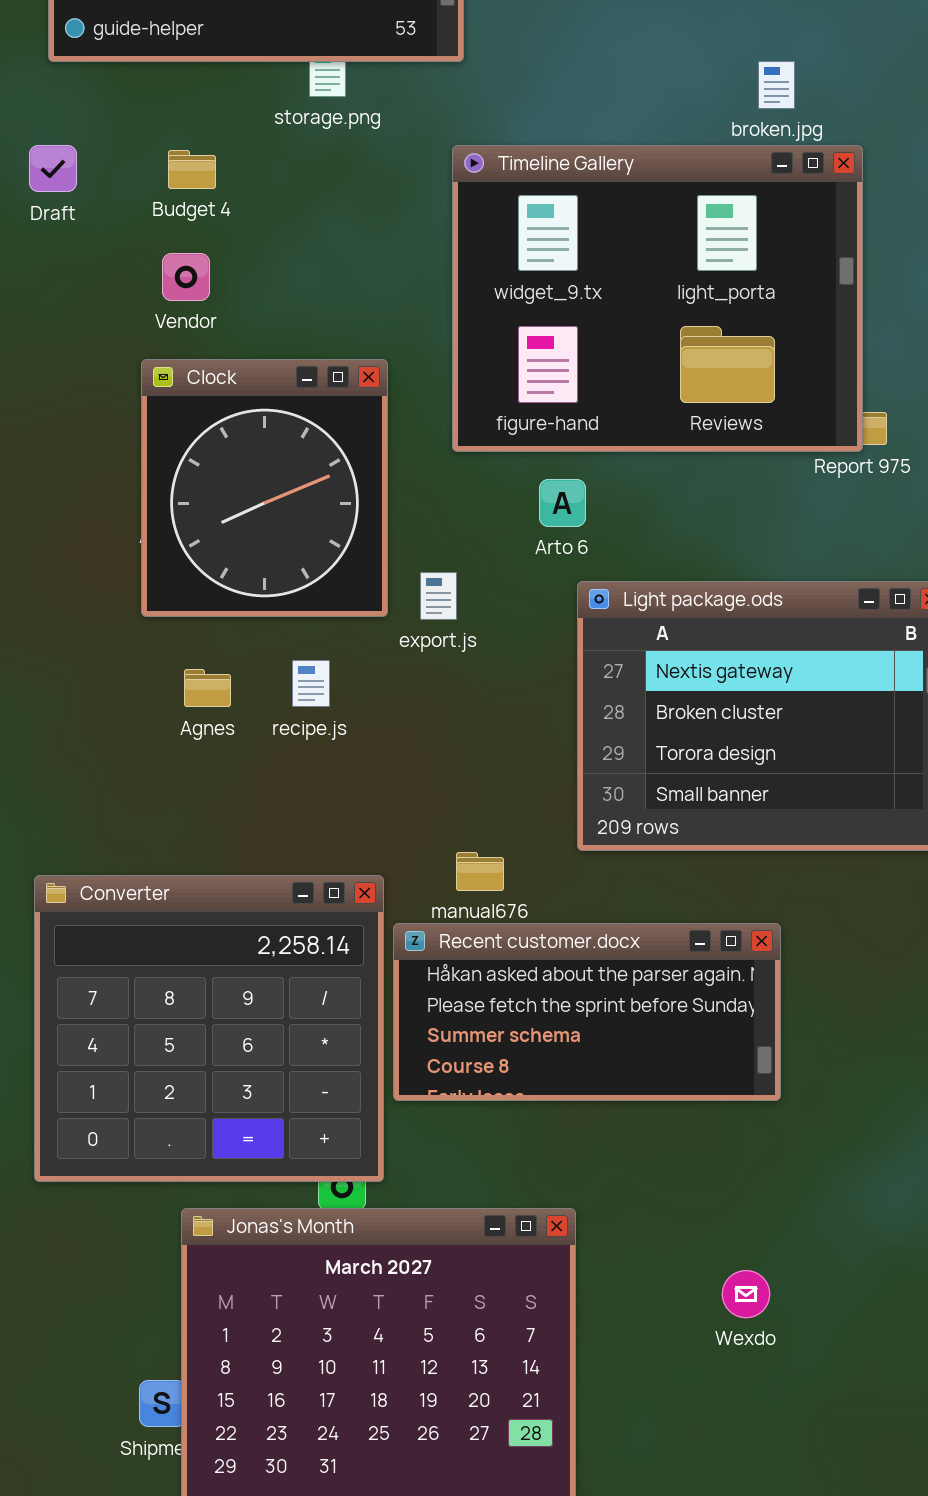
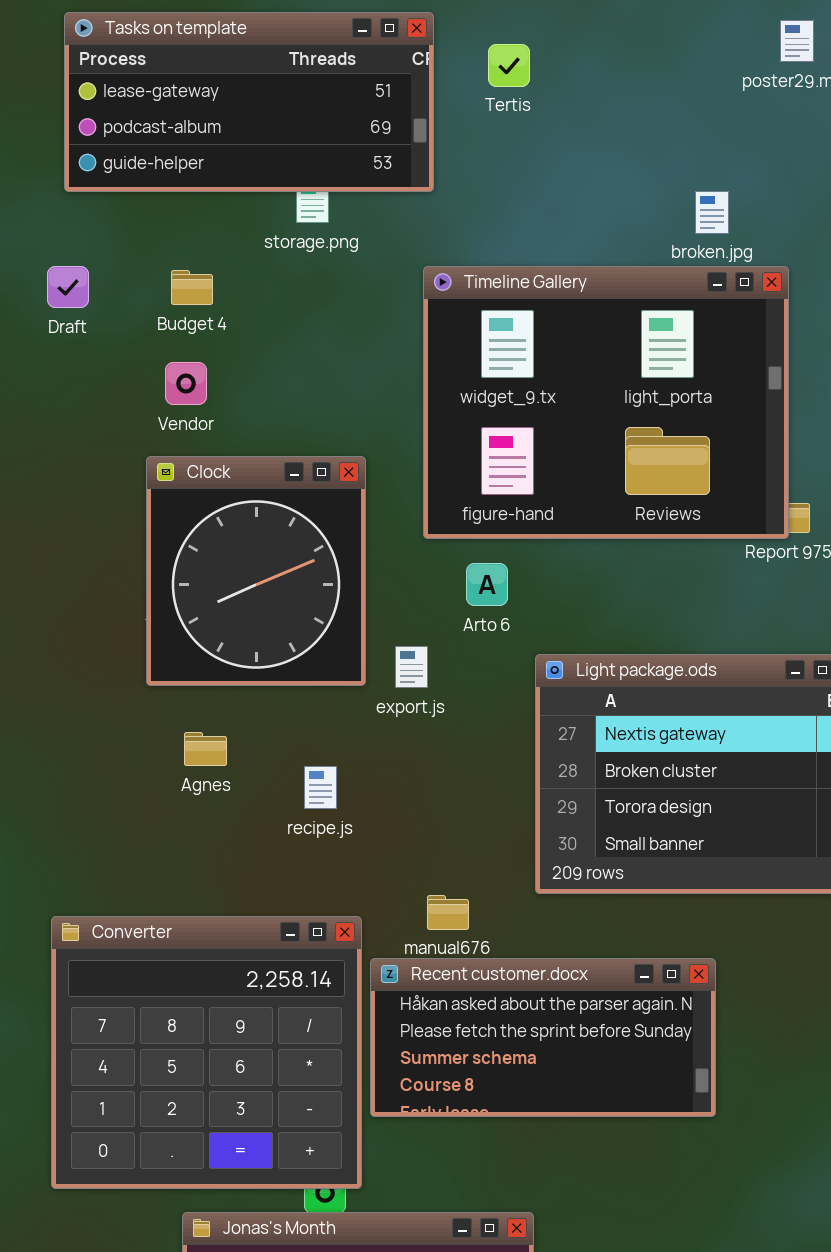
Arto 6: [539,479,586,527] -> [466,563,508,606], moved
recipe.js: [292,660,330,707] -> [304,766,337,809], moved

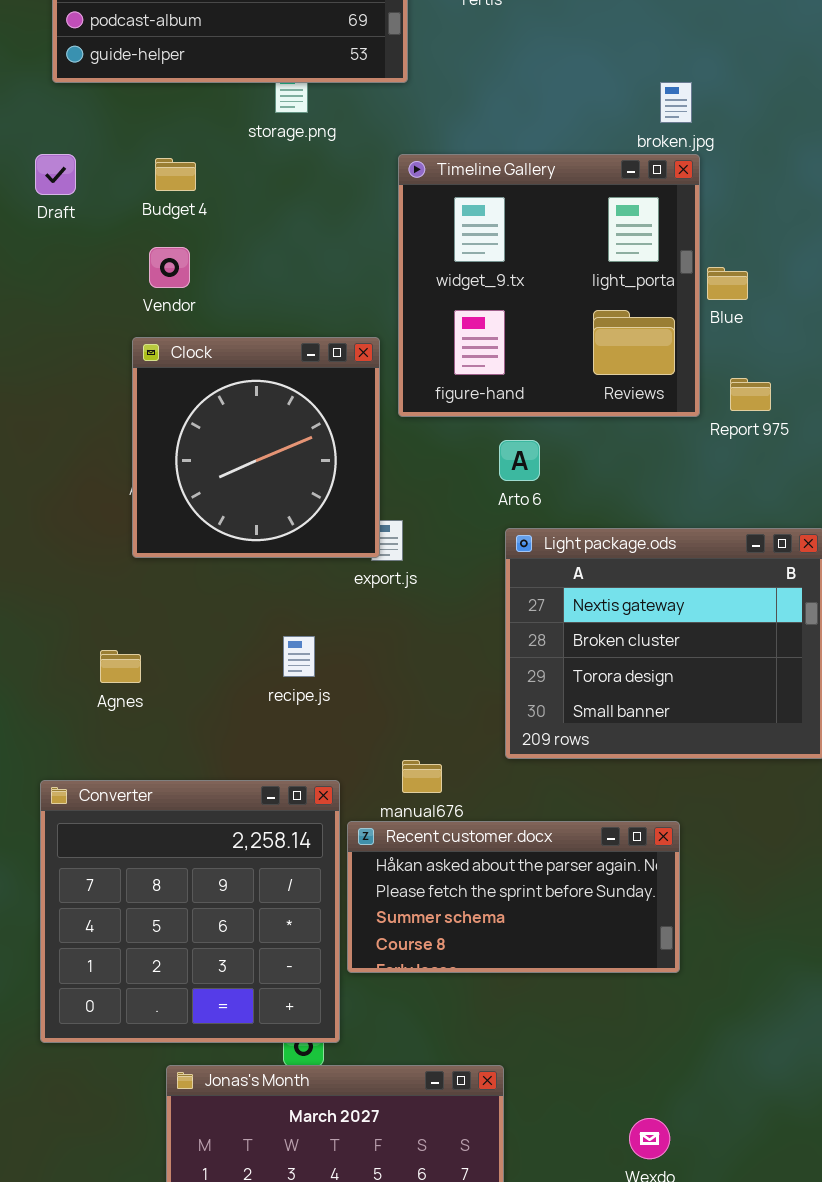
Timeline Gallery: [423,266,789,539] -> [398,154,700,417], resized
Clock: [146,456,366,686] -> [132,337,380,558], resized
Arto 6: [466,563,508,606] -> [499,440,540,481], moved
Agnes: [184,732,227,766] -> [100,650,141,683], moved

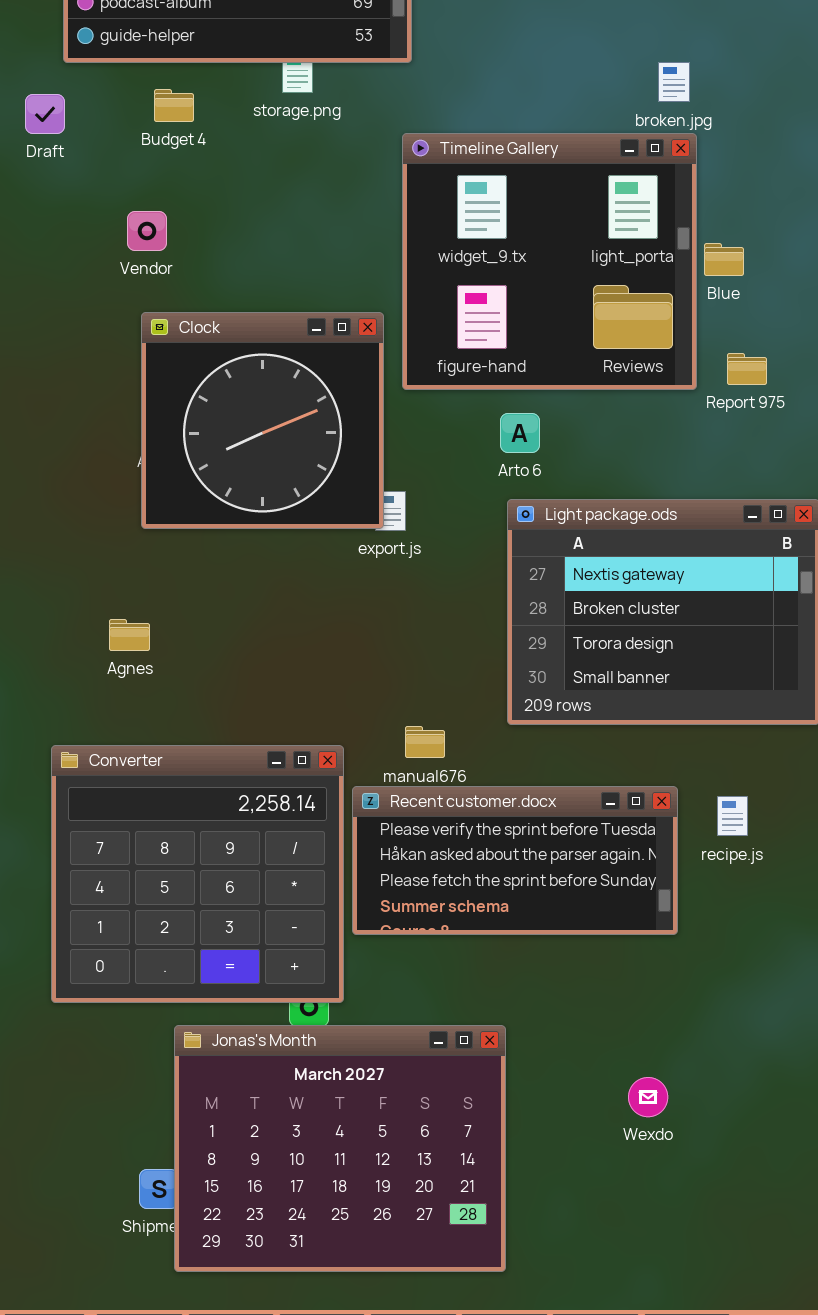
Draft: [35,154,76,195] -> [25,94,65,134], moved
Budget 4: [155,158,196,191] -> [154,89,194,122], moved
Vendor: [149,247,190,288] -> [127,211,167,251], moved
recipe.js: [283,636,315,677] -> [717,796,748,836], moved
Recent customer.docx: [347,821,680,973] -> [352,786,678,935], scrolled up 1 row

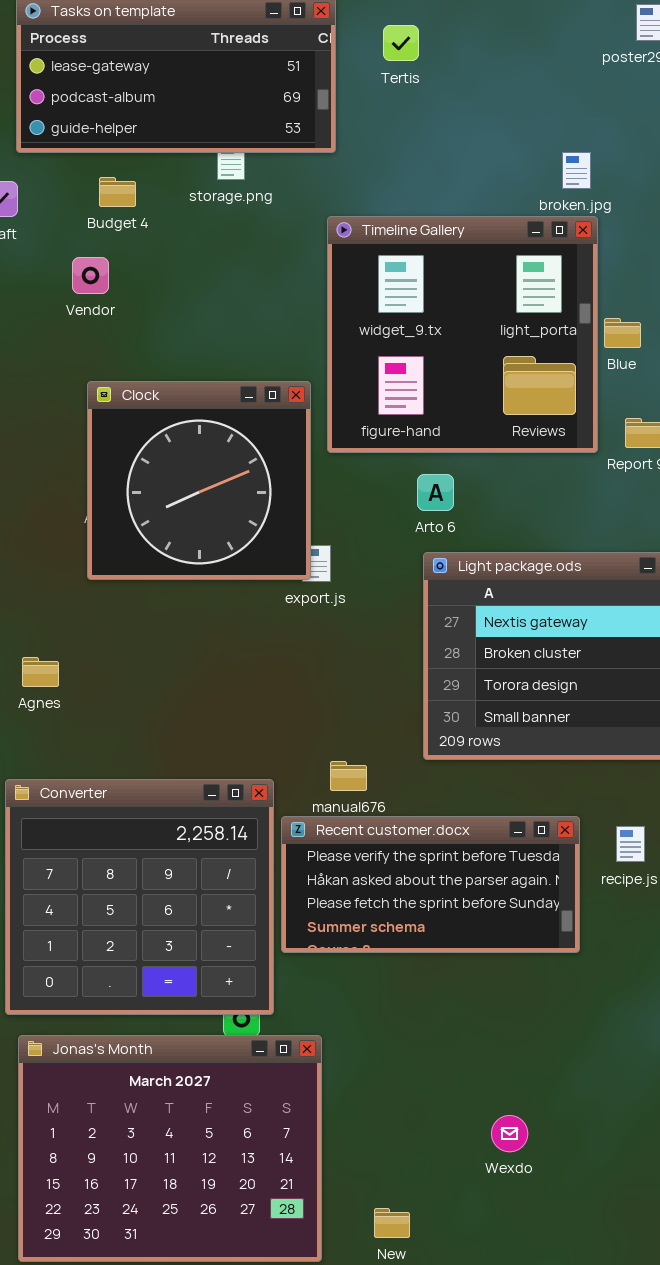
Vendor: [127,211,167,251] -> [72,257,109,294], moved
Agnes: [109,619,150,651] -> [22,657,59,687], moved
Jonas's Month: [174,1025,506,1272] -> [18,1035,322,1262], moved
Wexdo: [628,1077,668,1117] -> [491,1115,528,1152], moved

